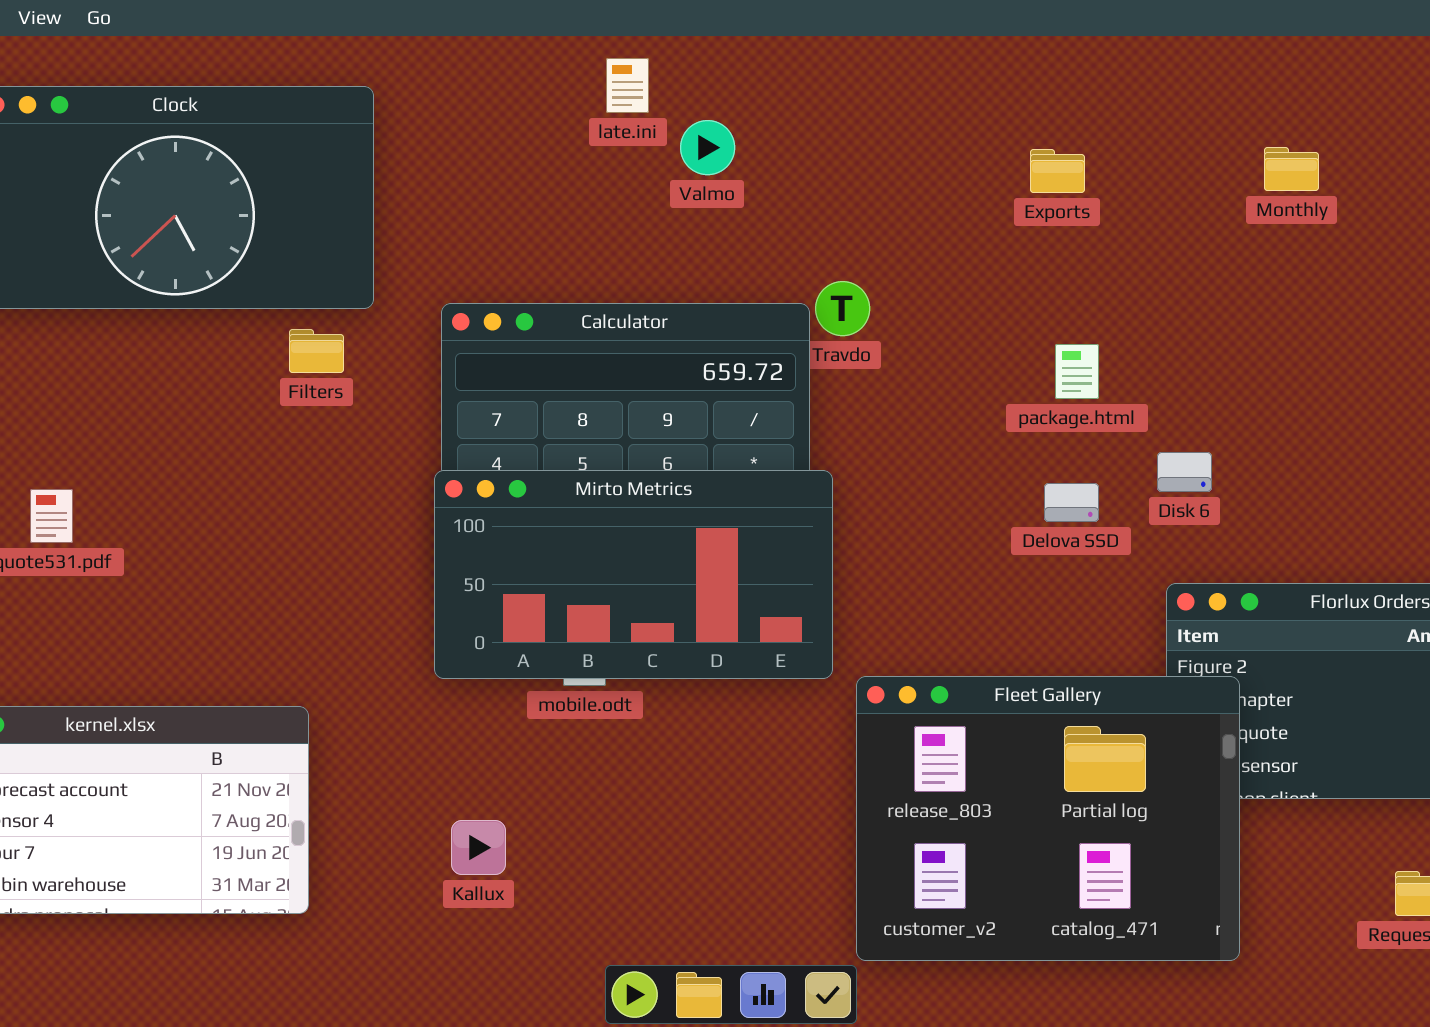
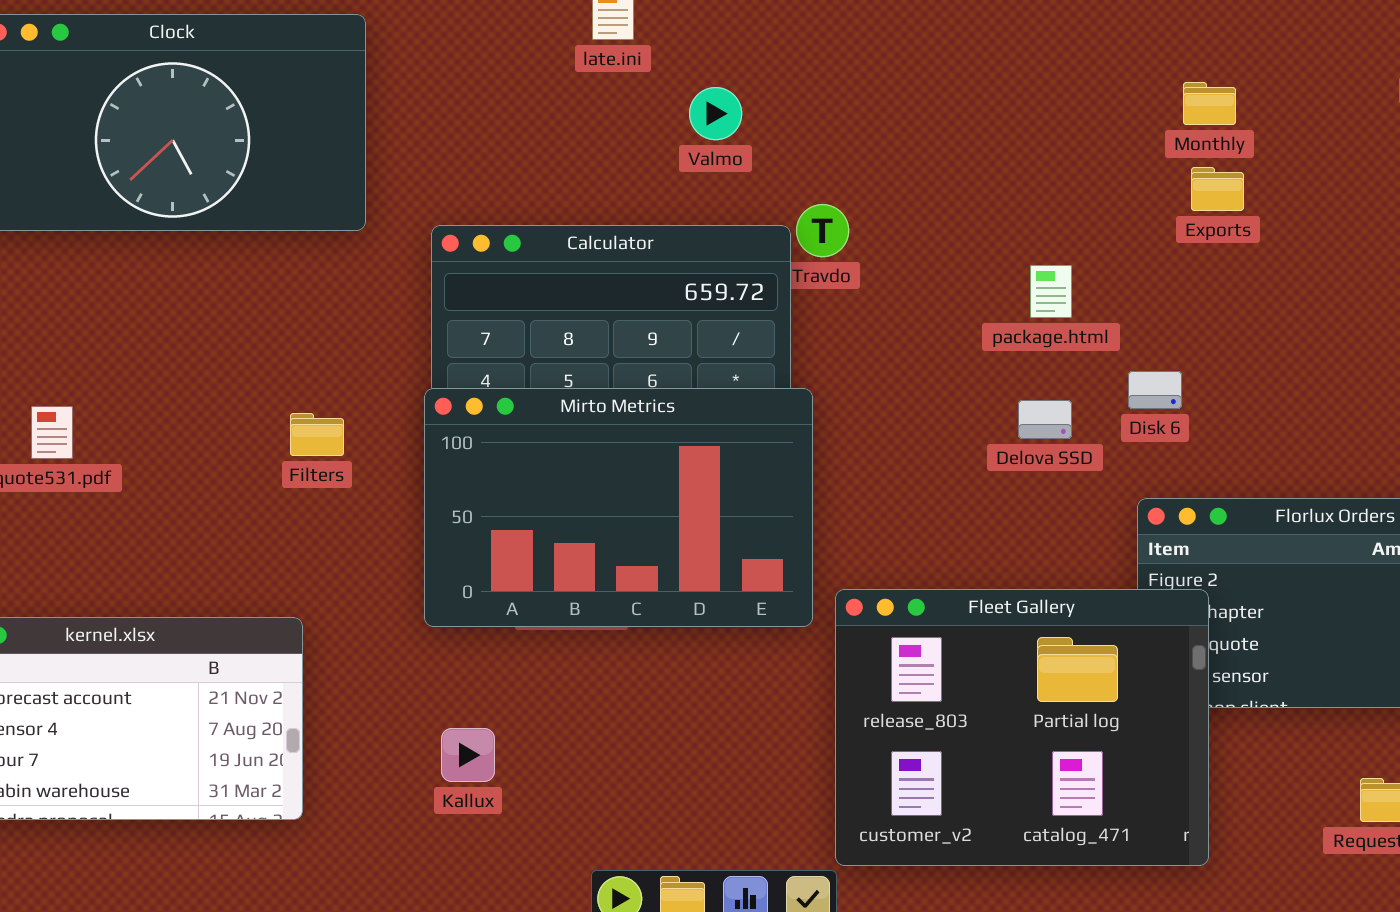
Valmo: [680,120,735,175] -> [689,87,742,140], moved
Monthly: [1264,147,1319,191] -> [1183,82,1236,125], moved
Exports: [1030,149,1085,193] -> [1191,167,1244,211], moved
Filters: [289,329,344,373] -> [290,413,344,456], moved
Mirto Metrics: [434,470,833,679] -> [424,388,813,627], resized

